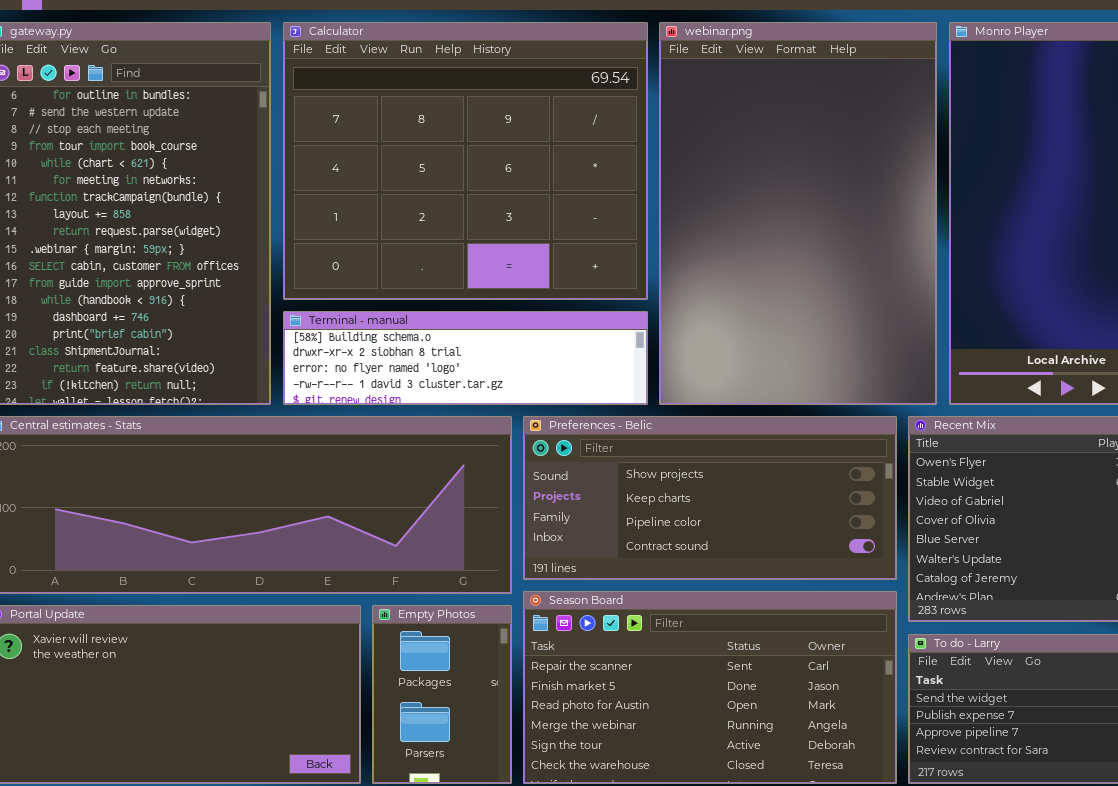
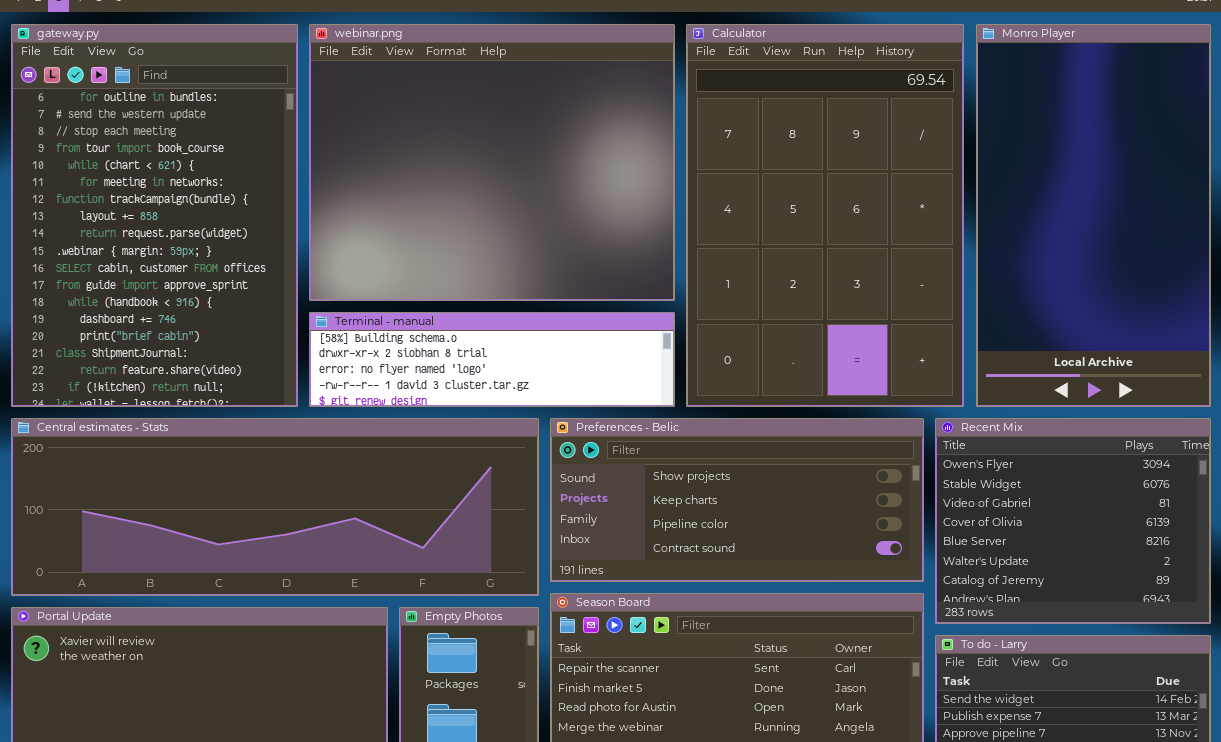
Calculator: [283,22,648,300] -> [686,24,964,407], moved, resized
webinar.png: [659,22,937,405] -> [309,24,675,301], moved, resized

